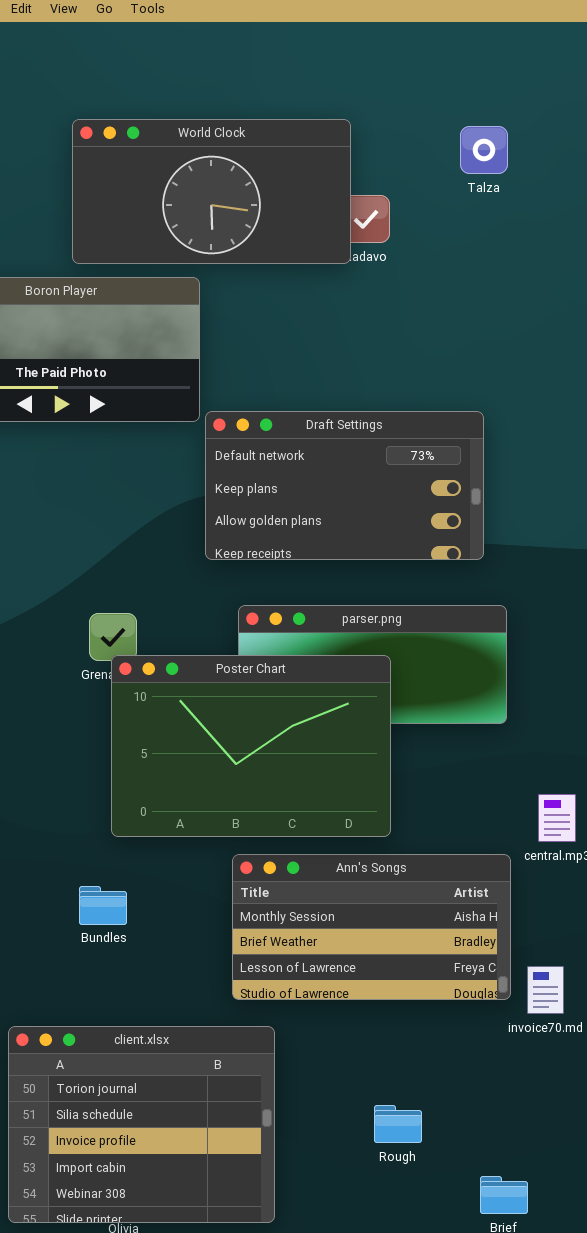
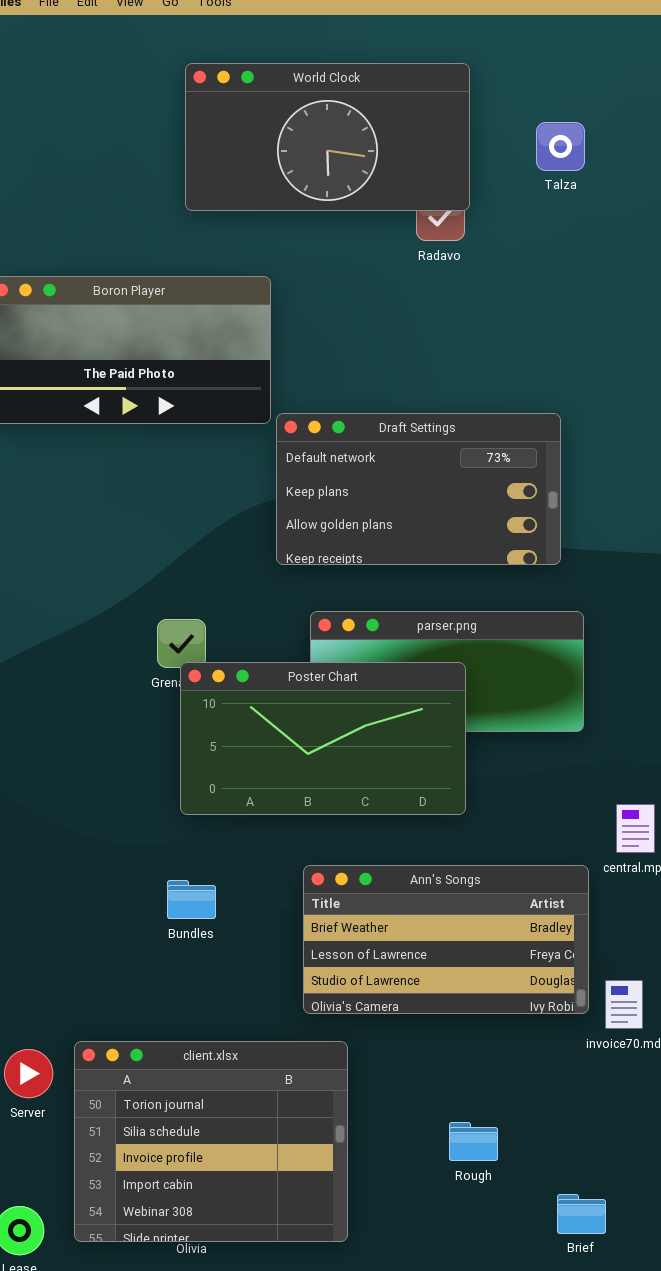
World Clock: [72,119,351,264] -> [185,63,470,211], moved
Poster Chart: [111,655,391,837] -> [180,662,466,815], resized
Ann's Songs: [232,854,511,1000] -> [303,865,589,1014], scrolled down 1 row
Bundles: [79,886,127,925] -> [167,880,216,919], moved

